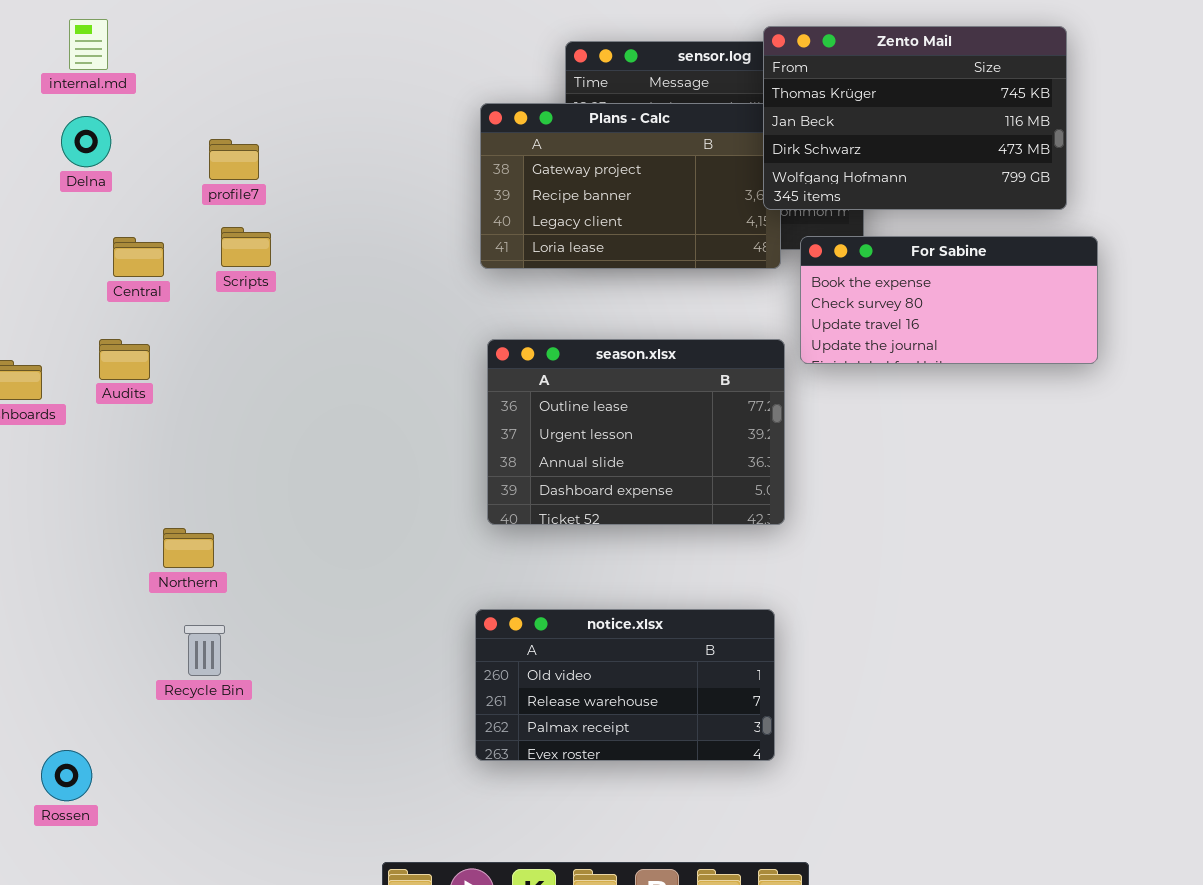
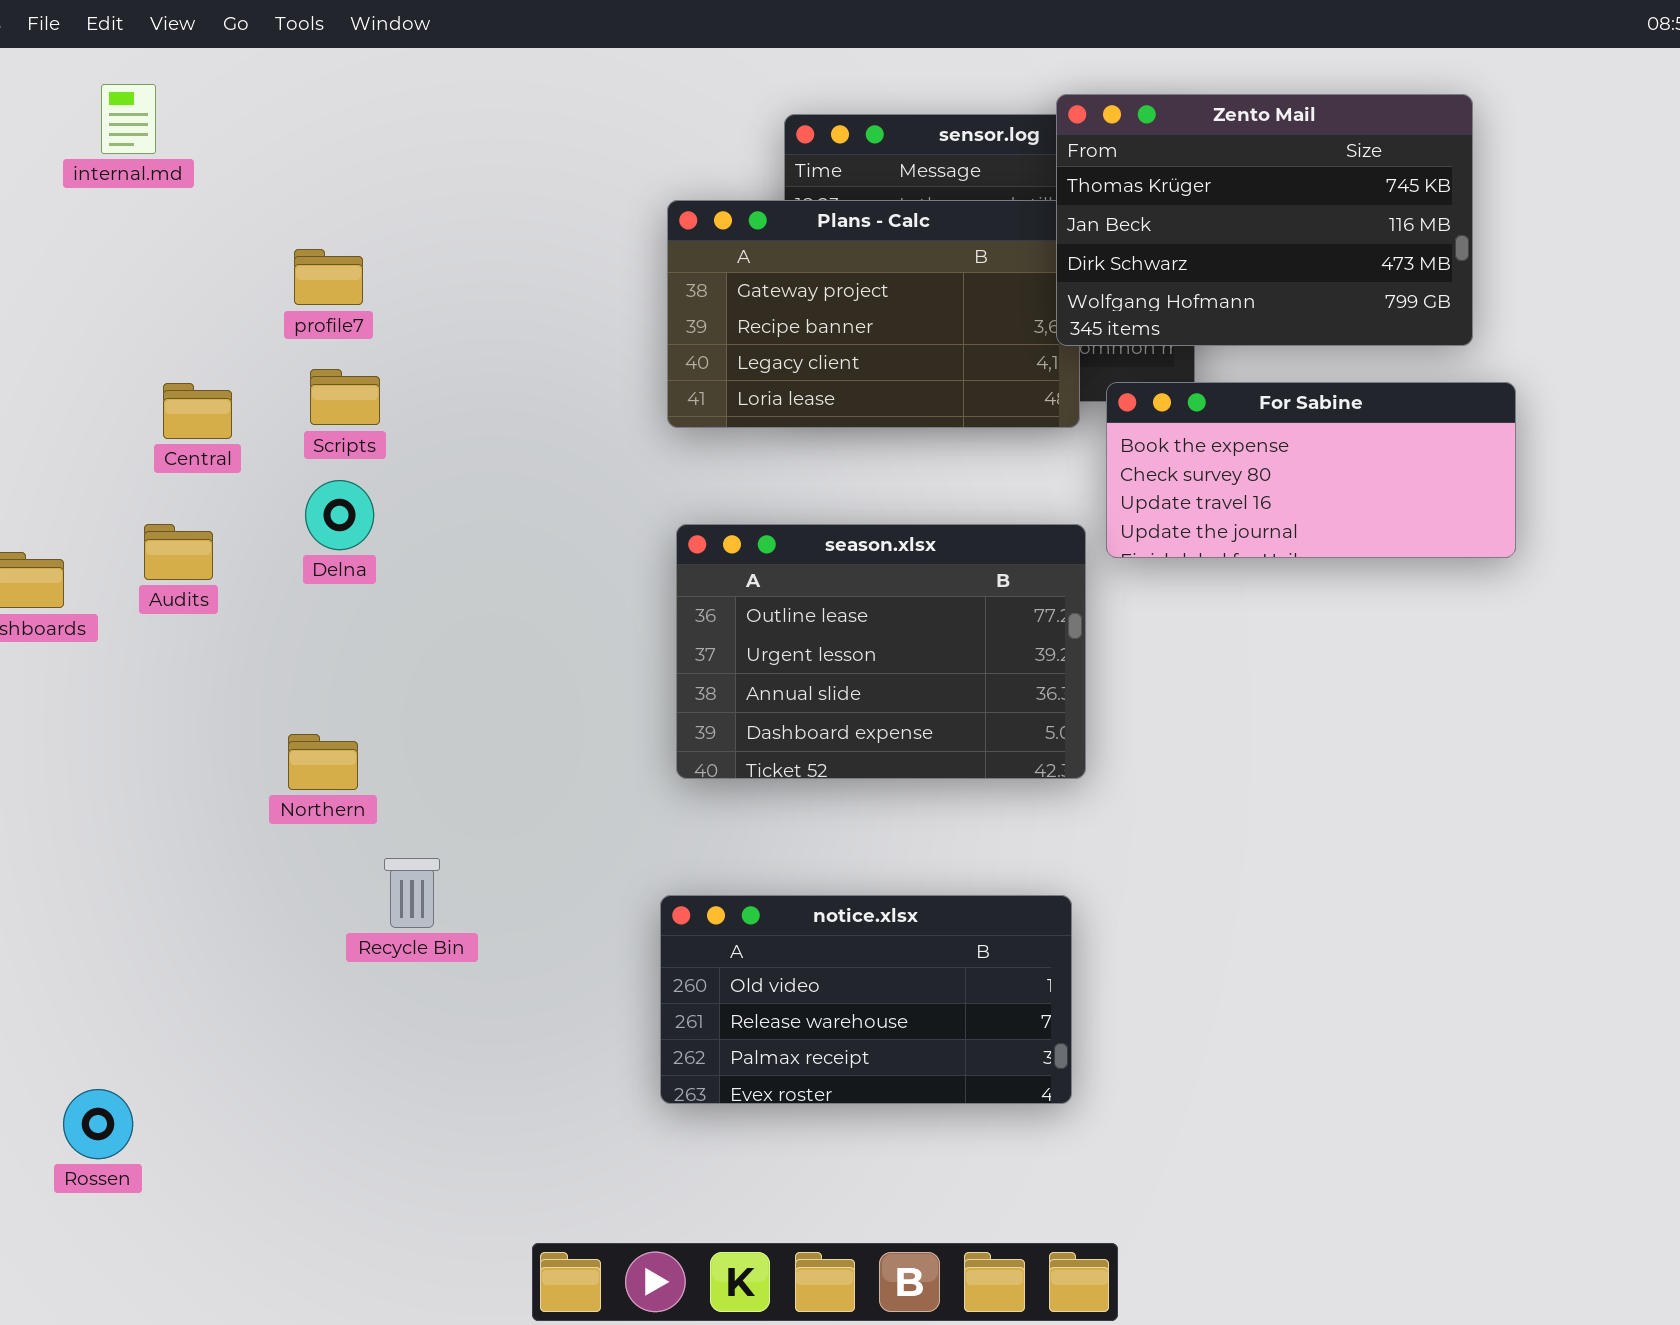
Delna: [61,116,111,167] -> [305,480,374,550], moved
Northern: [163,528,214,568] -> [288,734,358,790], moved
Recycle Bin: [184,625,225,676] -> [384,858,440,928], moved

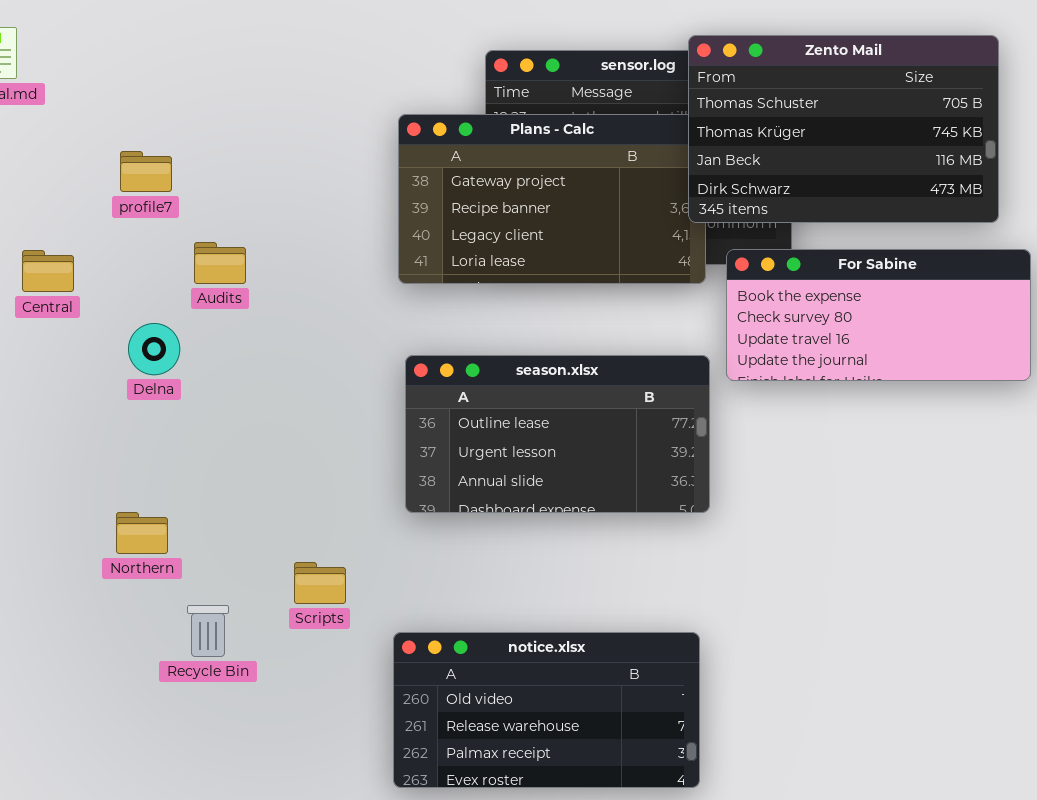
Zento Mail: [1056,94,1473,346] -> [688,35,999,223], scrolled up 1 row
Scripts: [310,369,380,425] -> [294,562,346,604], moved
Audits: [144,524,213,580] -> [194,242,246,284], moved
season.xlsx: [676,524,1086,779] -> [405,355,710,513], resized

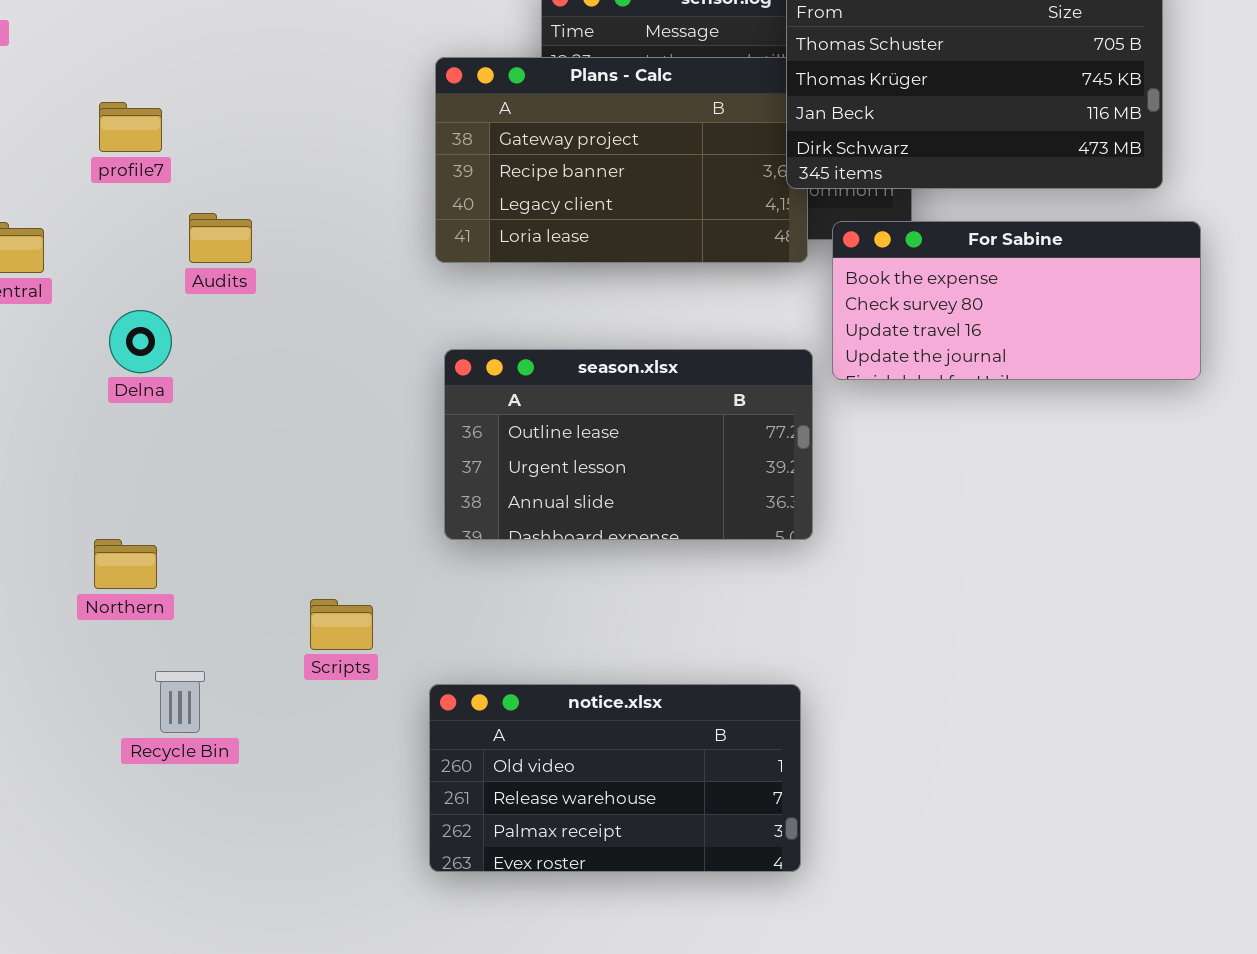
Recycle Bin: [187,605,229,657] -> [155,671,205,733], moved

